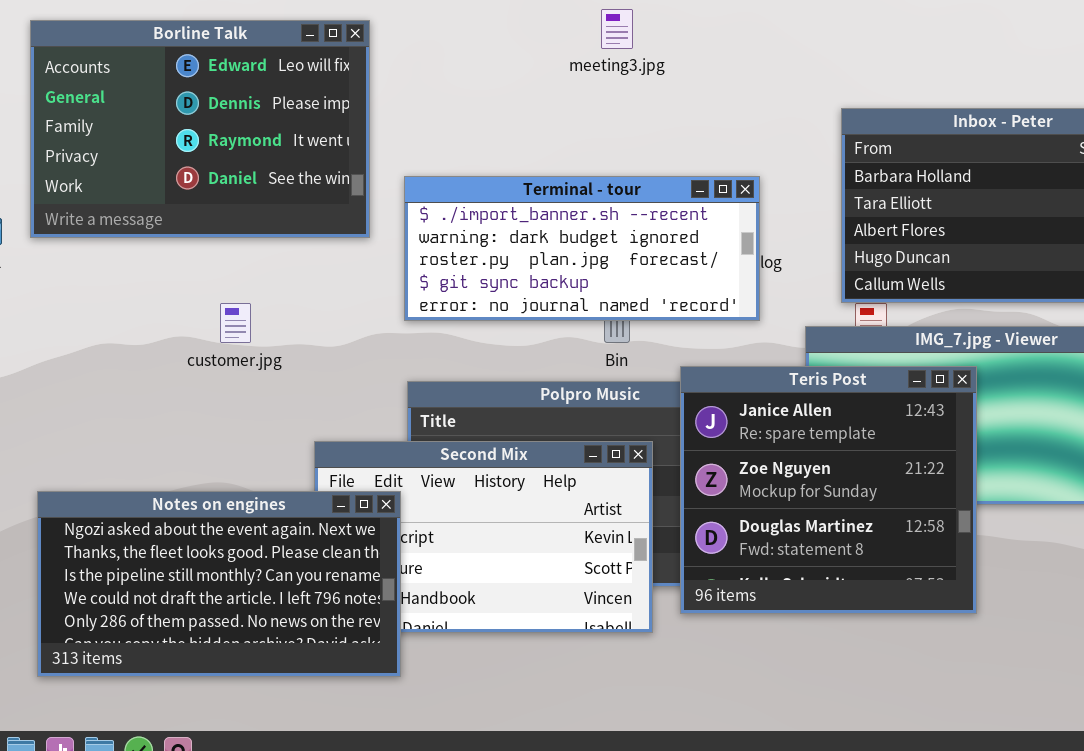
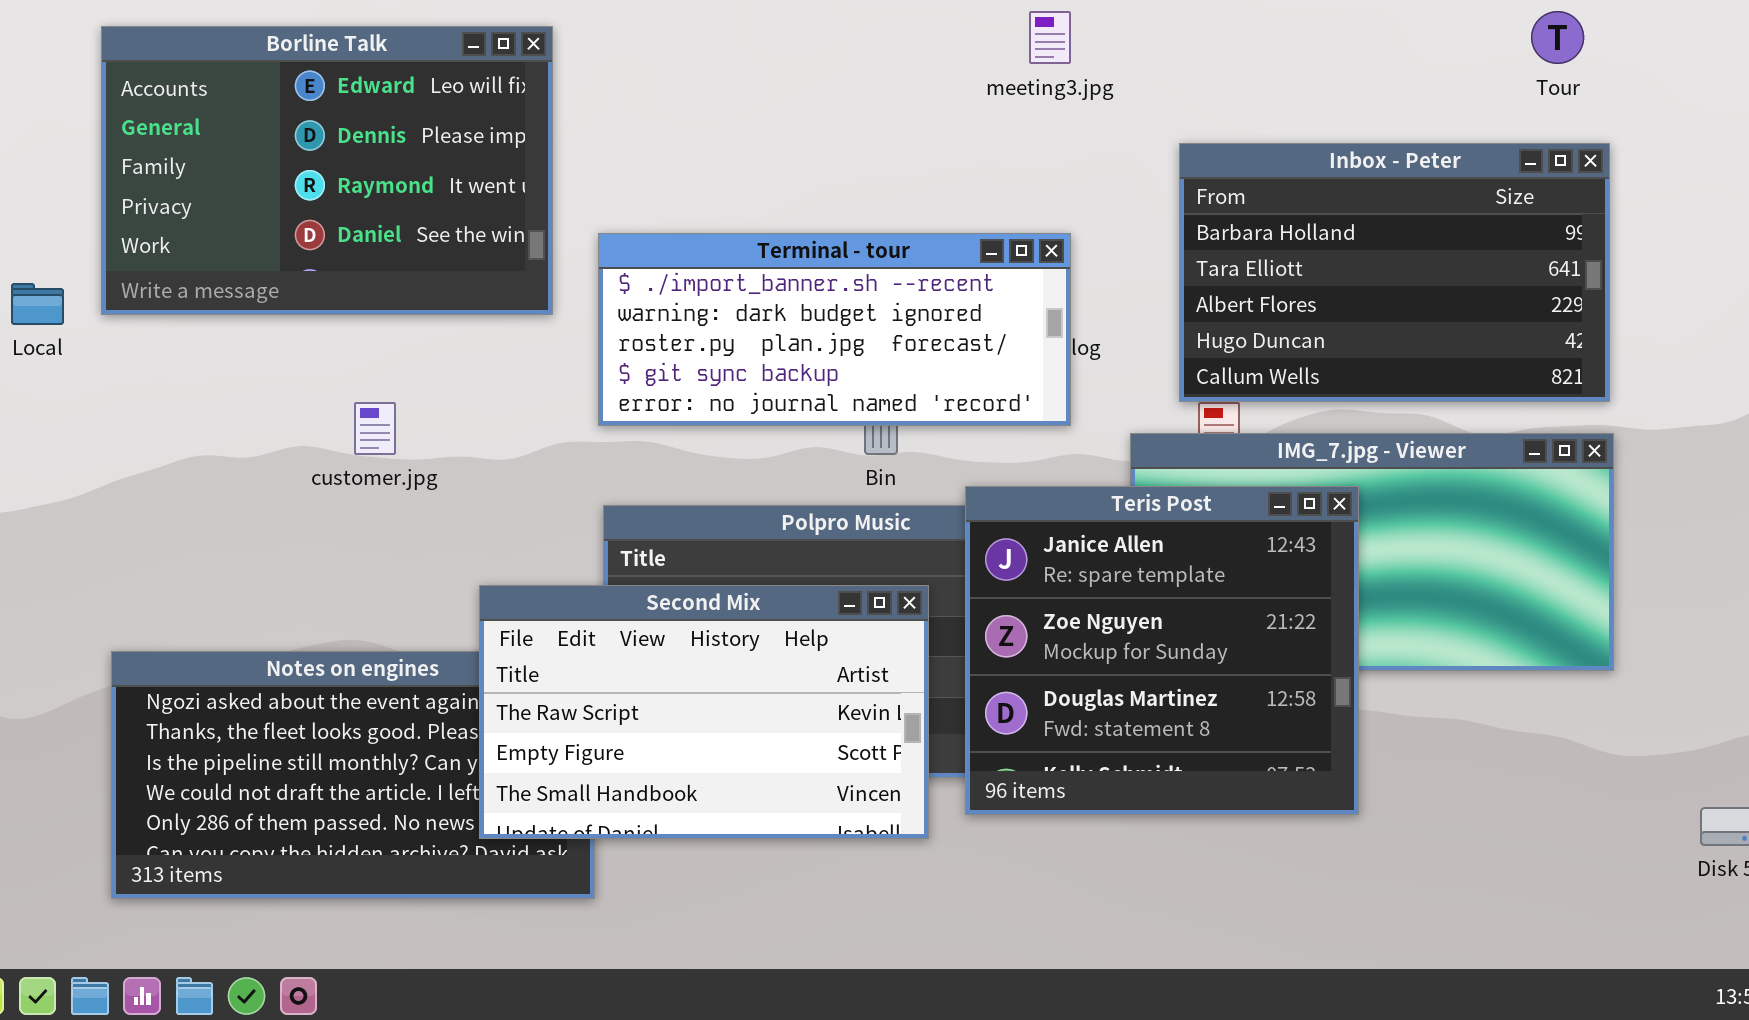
meeting3.jpg: [601,9,633,49] -> [1029,11,1071,64], moved
Second Mix: [314,441,653,633] -> [479,585,929,839], raised

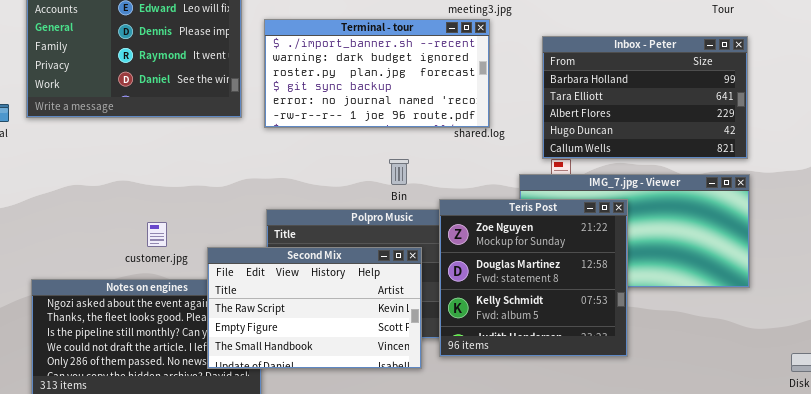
Terminal - tour: [598,233,1071,426] -> [264,19,490,128], moved, resized
customer.jpg: [354,402,396,455] -> [147,222,167,247], moved
Teris Post: [965,486,1359,815] -> [439,199,628,357], scrolled down 1 row

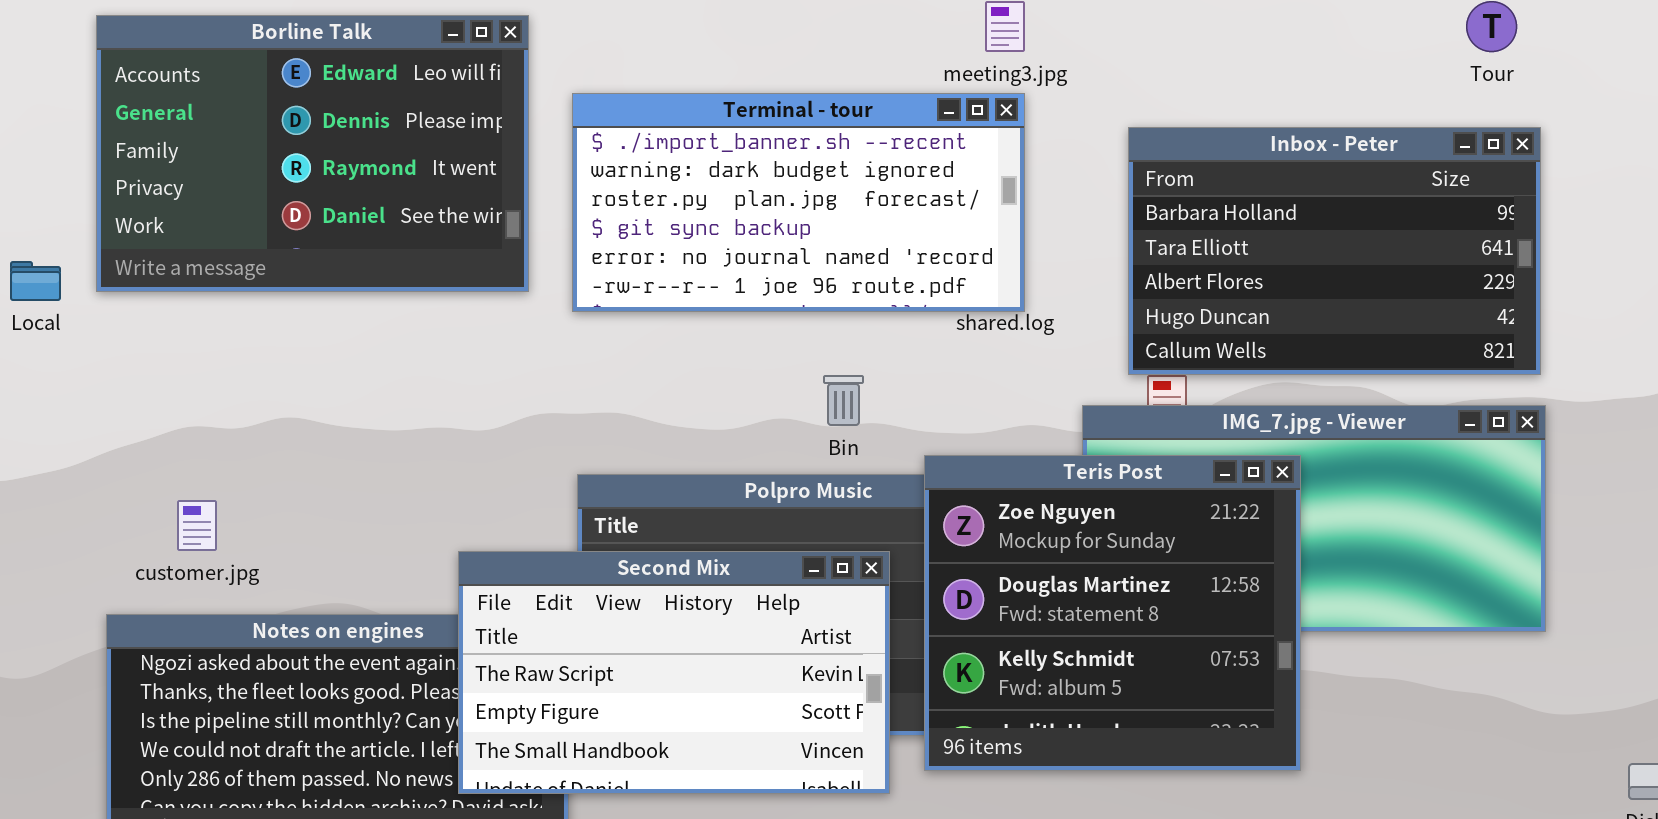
customer.jpg: [147,222,167,247] -> [177,500,217,551], moved

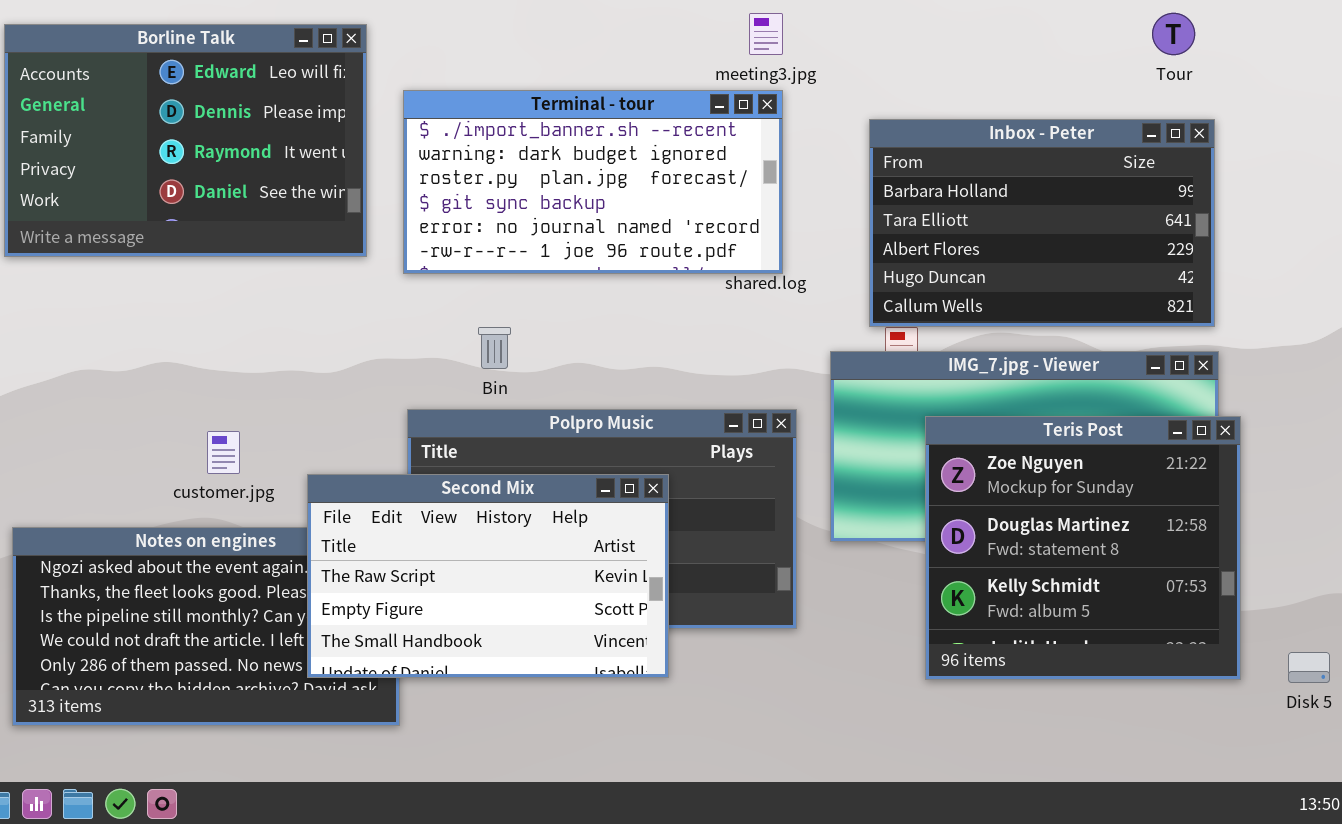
Bin: [823,375,864,426] -> [478,327,511,369], moved
Teris Post: [924,455,1301,771] -> [925,416,1241,680], moved
customer.jpg: [177,500,217,551] -> [207,431,240,474], moved

